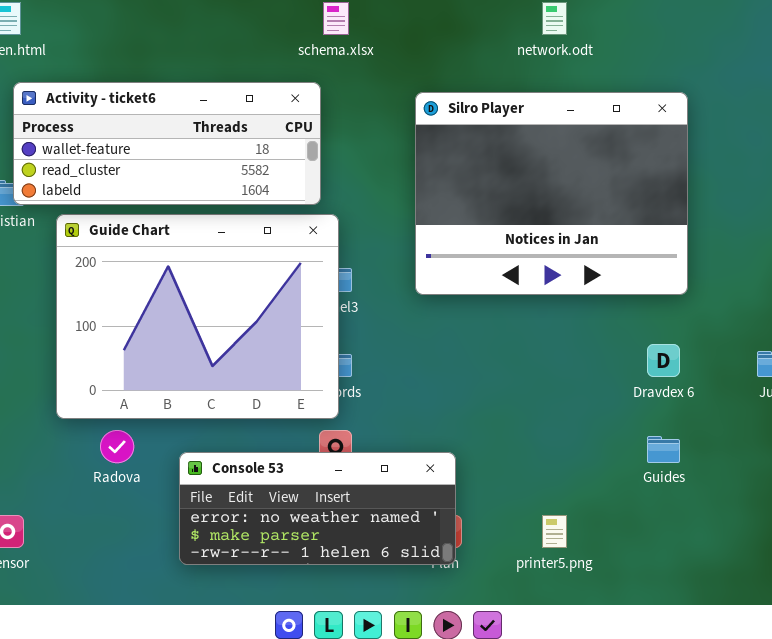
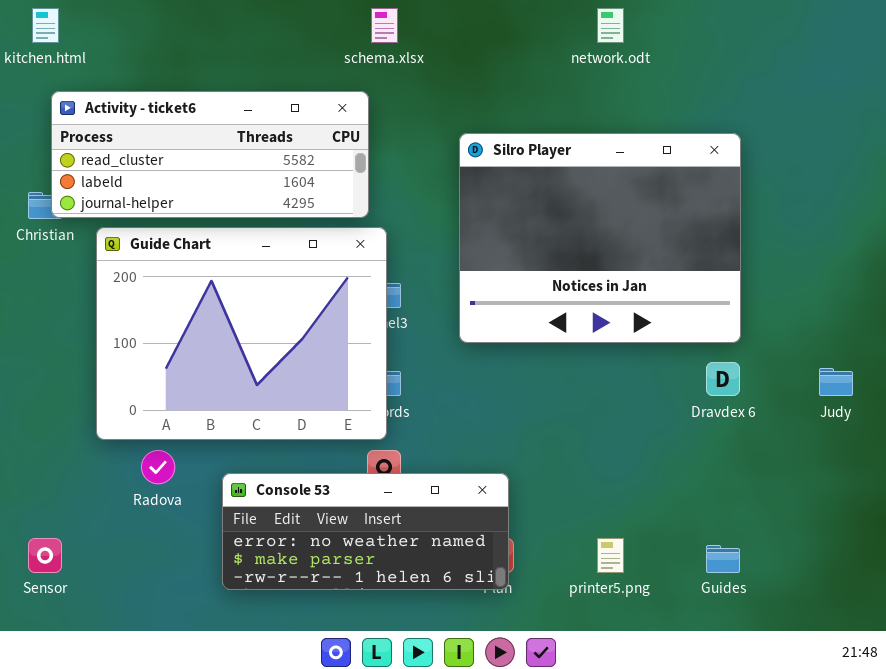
Activity - ticket6: [13,82,321,205] -> [51,91,369,218], scrolled down 1 row
Silro Player: [415,92,688,295] -> [459,133,741,343], moved
Guides: [647,436,680,463] -> [706,545,740,573], moved

